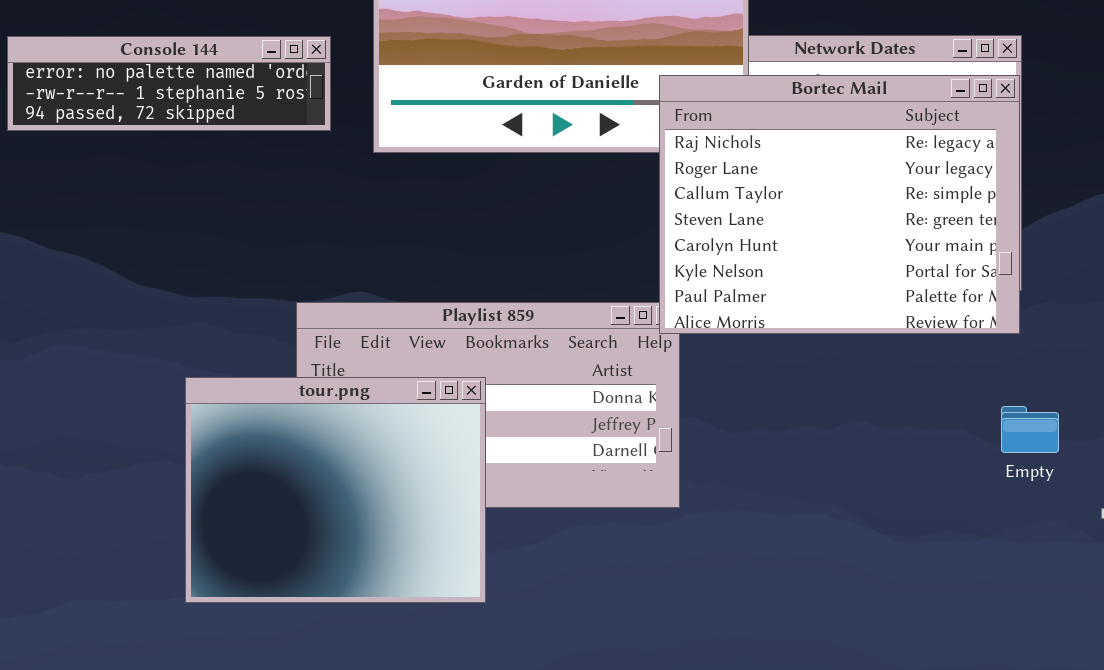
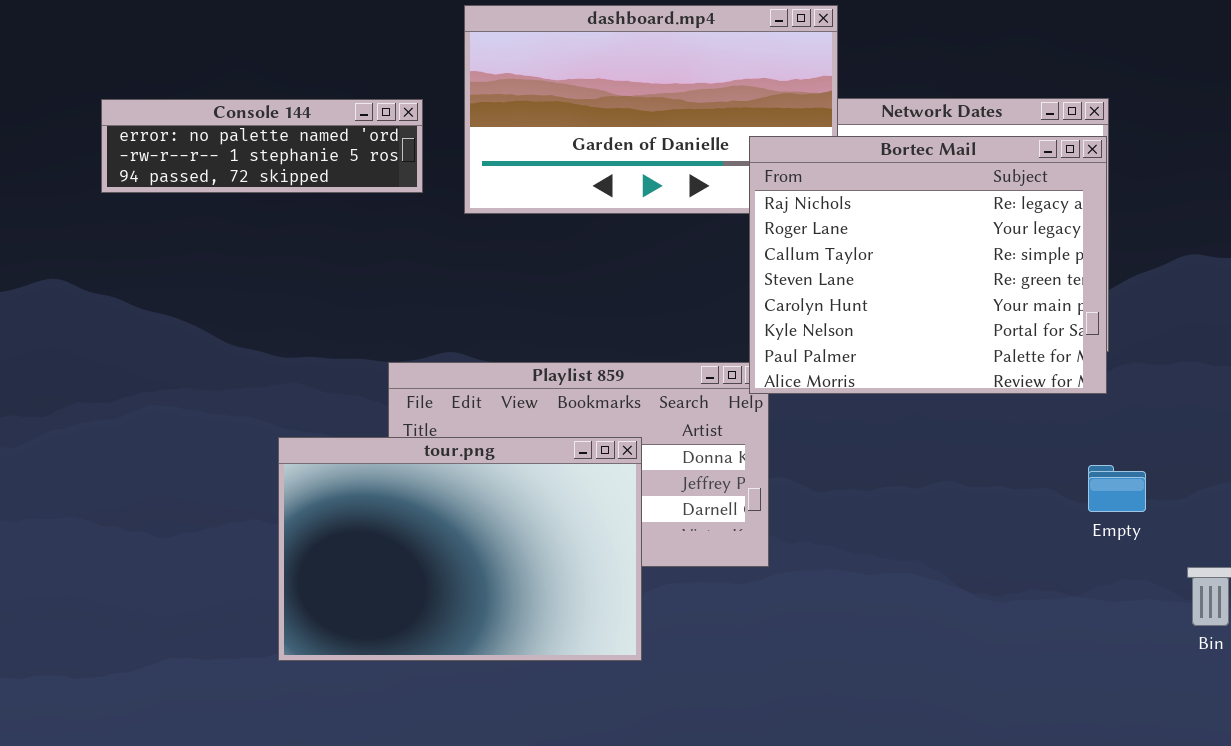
tour.png: [185,377,486,603] -> [278,437,642,661], resized

